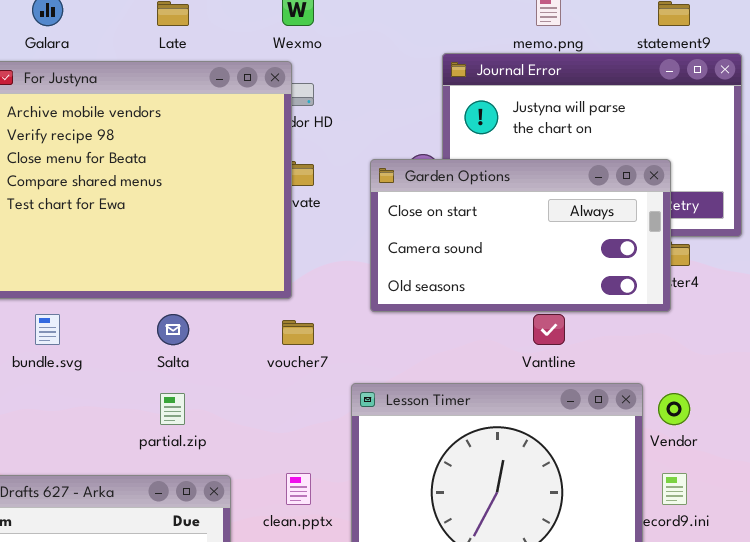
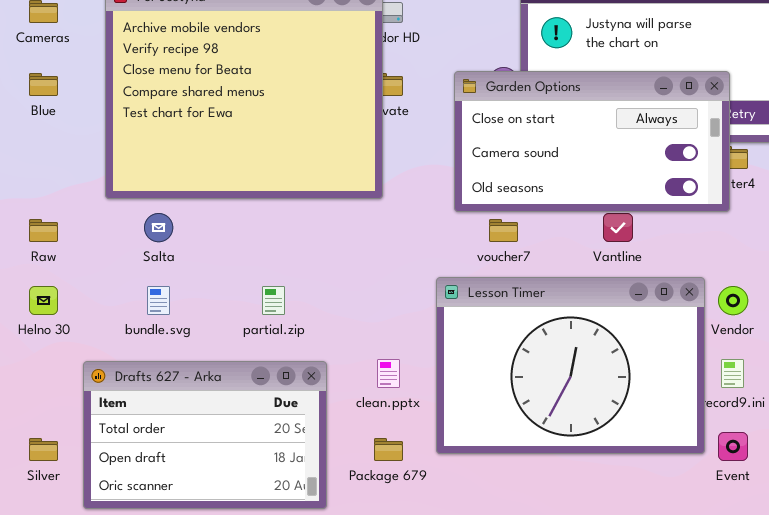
bundle.svg: [35,314,60,345] -> [147,286,170,315], moved
Salta: [157,314,189,345] -> [144,213,173,242], moved
voucher7: [282,320,314,345] -> [489,219,518,242], moved

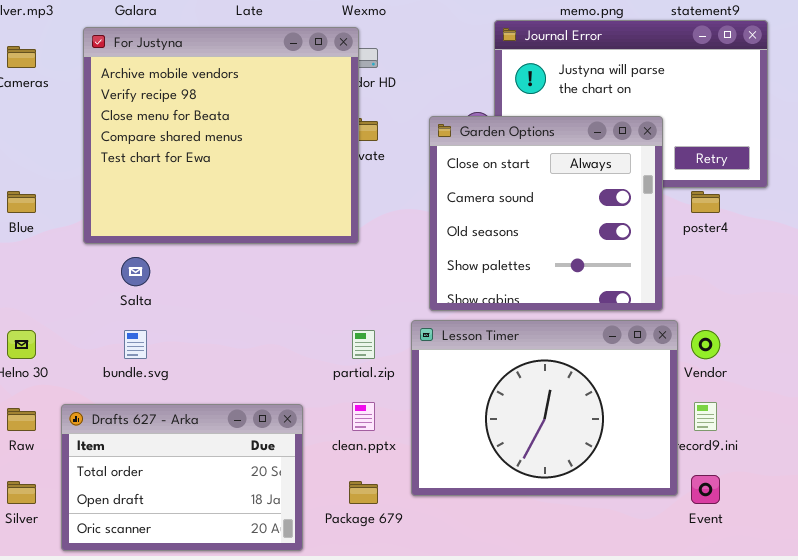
Garden Options: [454,71,730,212] -> [429,116,663,311], resized
Blue: [29,73,58,96] -> [7,191,36,213], moved
Raw: [29,219,58,242] -> [7,408,36,431], moved
partial.zip: [262,286,285,315] -> [352,330,375,359], moved

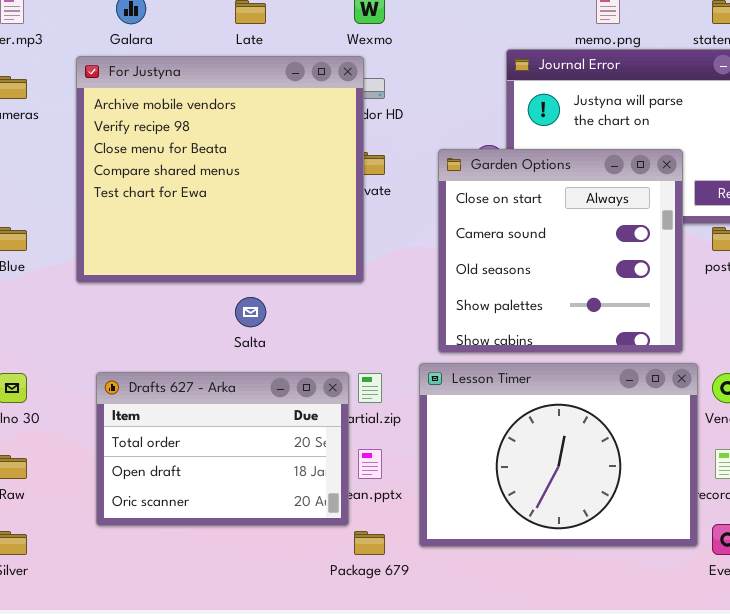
Salta: [121,257,150,286] -> [235,297,266,327], moved
Drafts 627 - Arka: [61,404,303,551] -> [96,372,349,526], moved

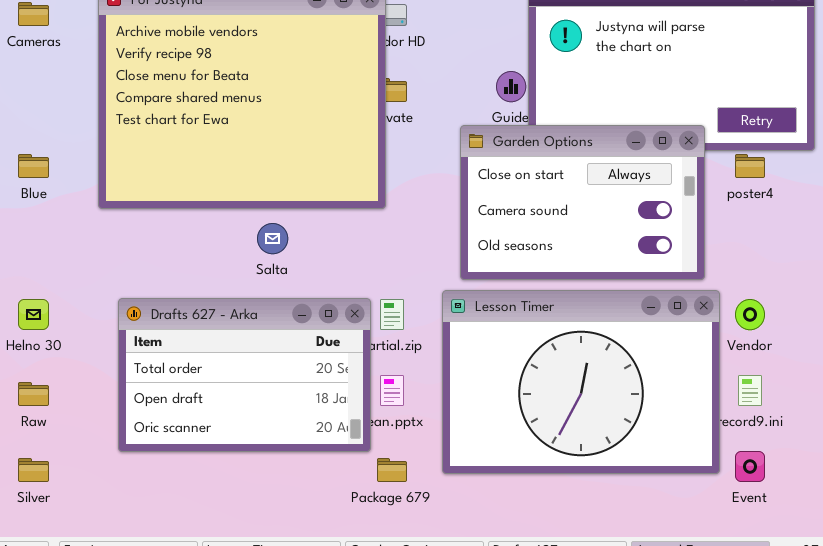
Garden Options: [438,149,683,353] -> [460,125,705,280], resized

